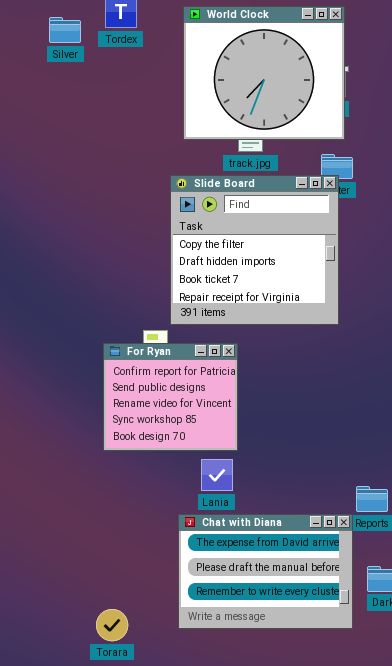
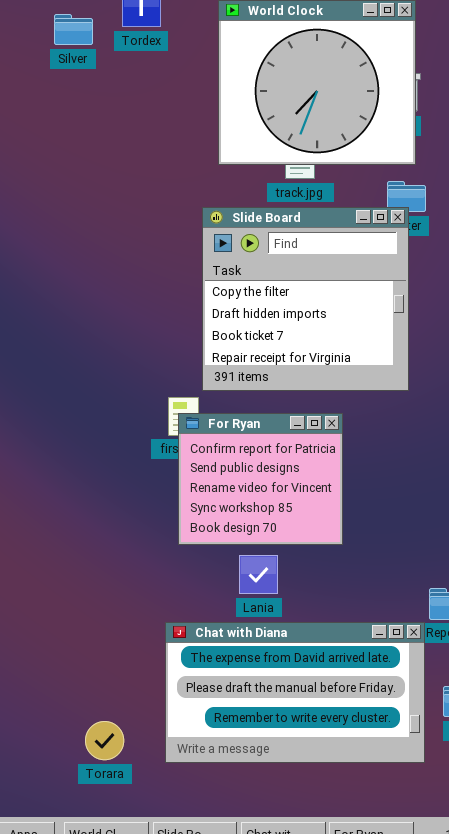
For Ryan: [103,343,238,451] -> [178,413,343,545], moved
Chat with Diana: [178,514,353,629] -> [165,622,425,763], resized
Torara: [96,609,128,641] -> [85,721,124,760], moved

